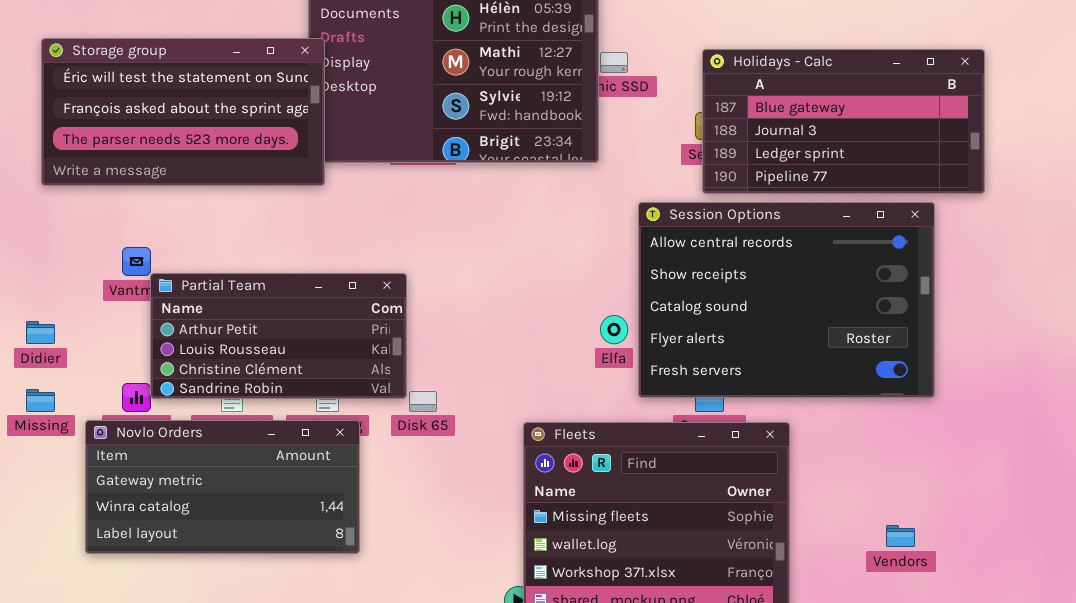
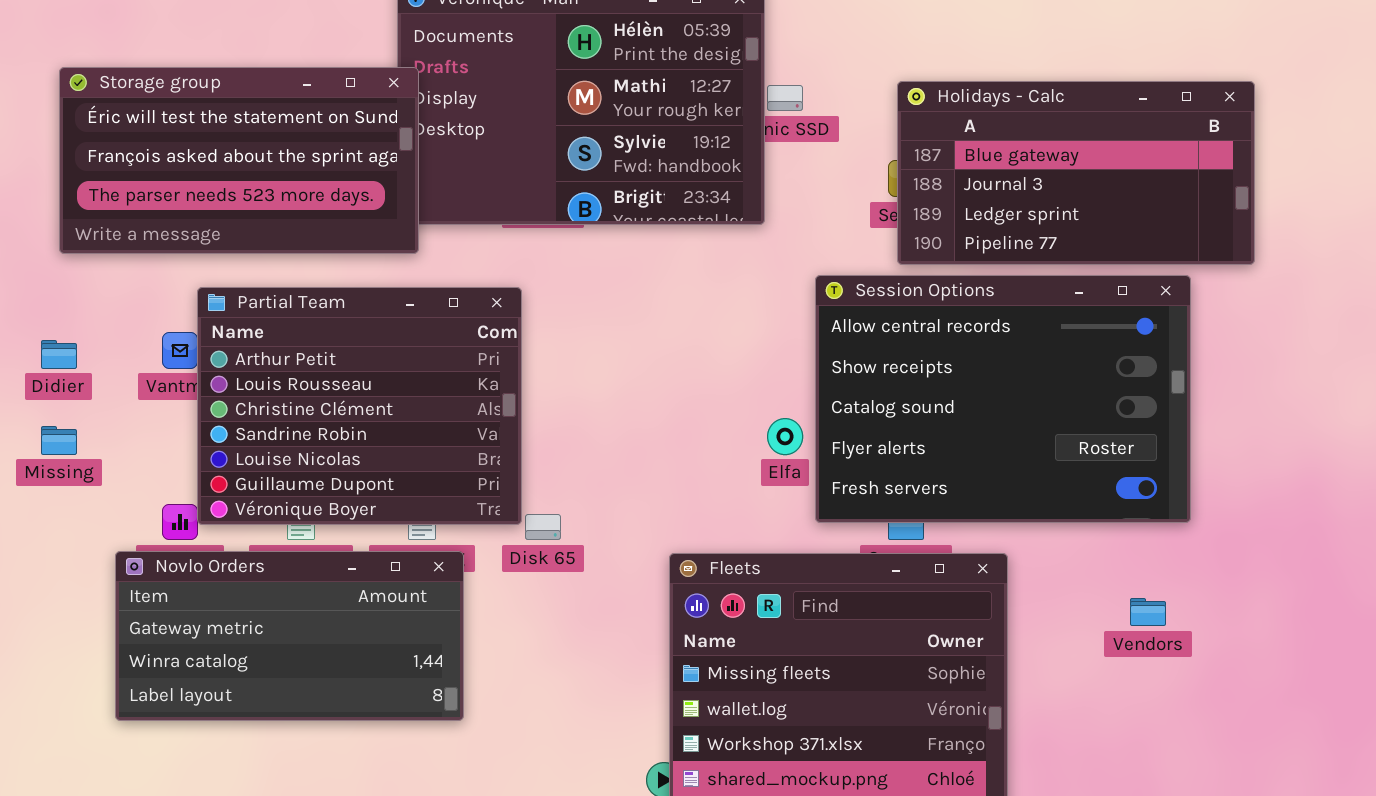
Partial Team: [150,273,407,399] -> [197,287,522,525], resized
Didier: [26,321,55,344] -> [41,340,77,369], moved
Missing: [26,389,55,412] -> [41,426,77,455], moved
Vendors: [886,525,915,547] -> [1130,598,1166,626], moved

